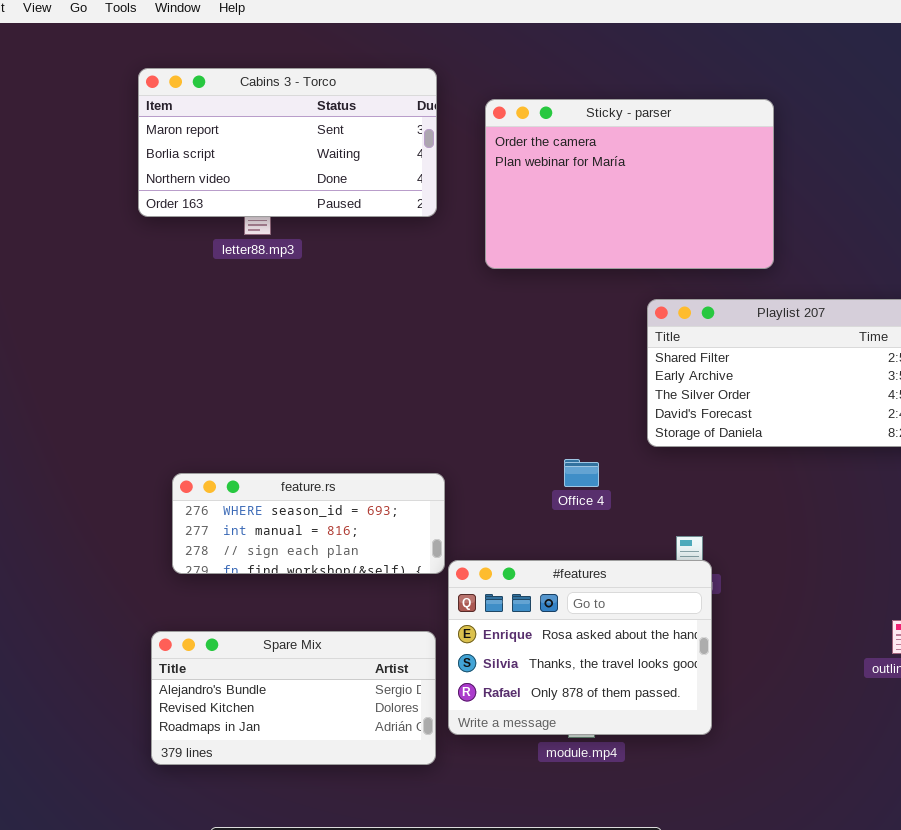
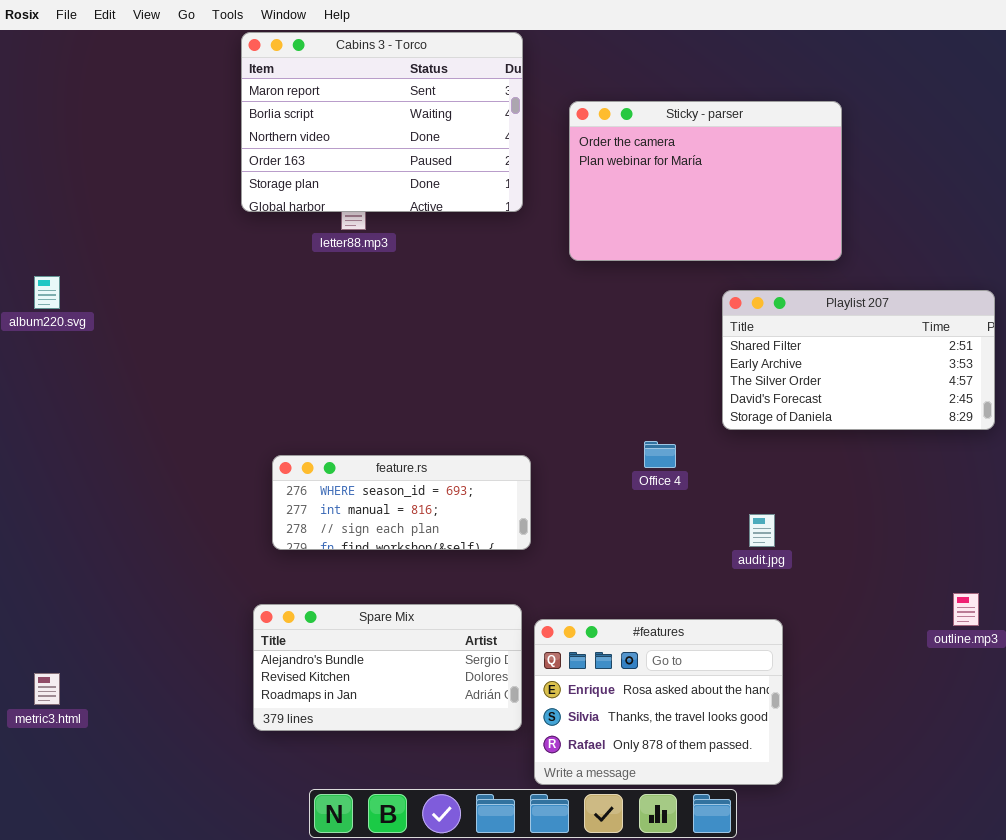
Cabins 3 - Torco: [138,68,437,217] -> [241,32,523,212], resized
#features: [448,560,712,735] -> [534,619,783,785], moved

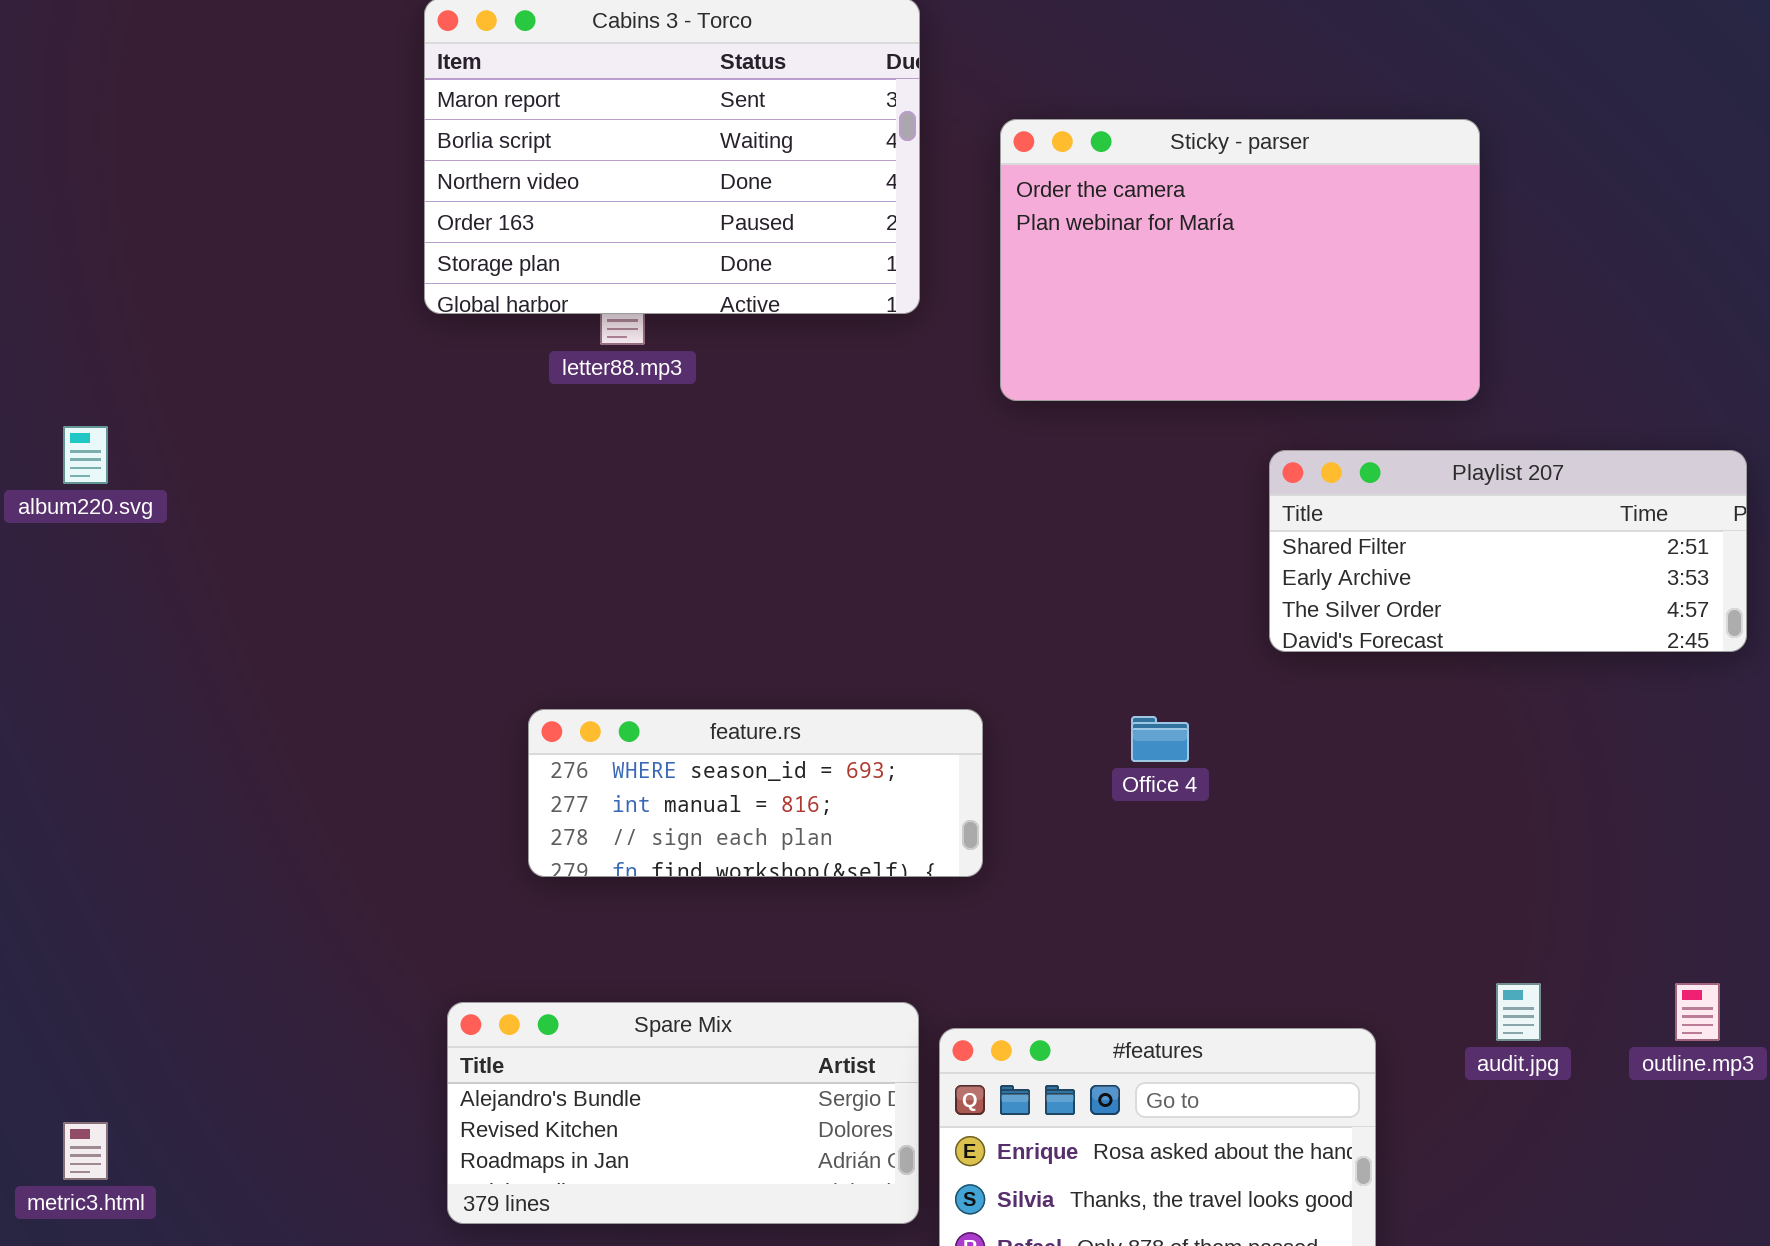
Playlist 207: [722,290,995,430] -> [1269,450,1747,652], resized
feature.rs: [272,455,531,550] -> [528,709,983,877], moved
audit.jpg: [749,514,775,547] -> [1496,983,1541,1041], moved

